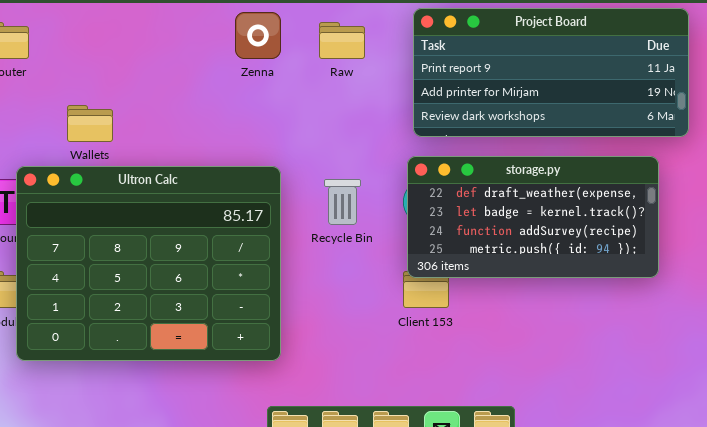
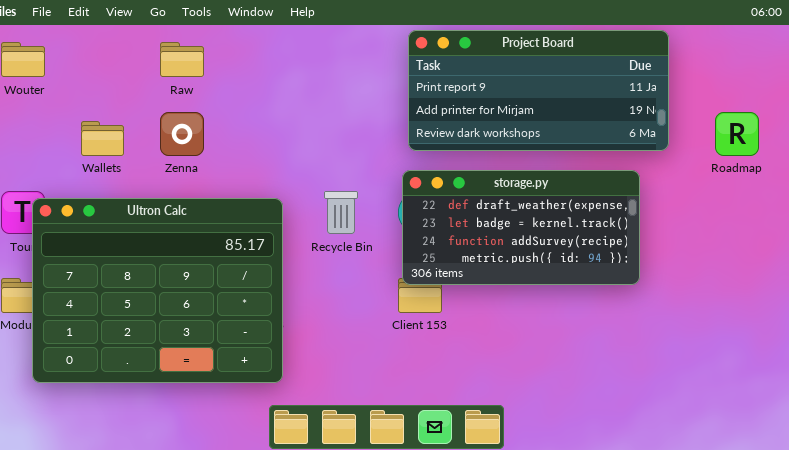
Zenna: [235,12,281,59] -> [160,112,204,156], moved
Raw: [319,22,365,59] -> [160,42,204,77], moved
Ultron Calc: [16,166,281,361] -> [32,198,283,383], moved

